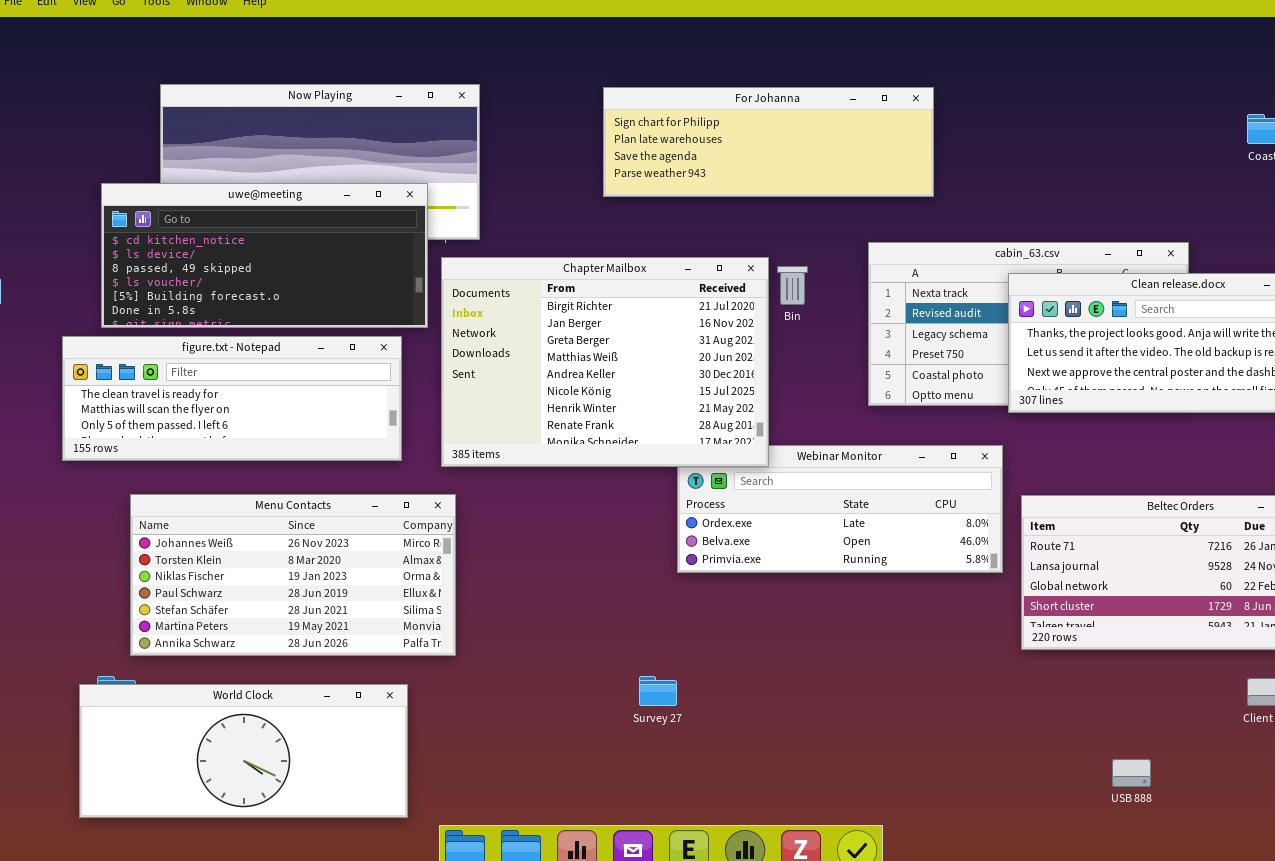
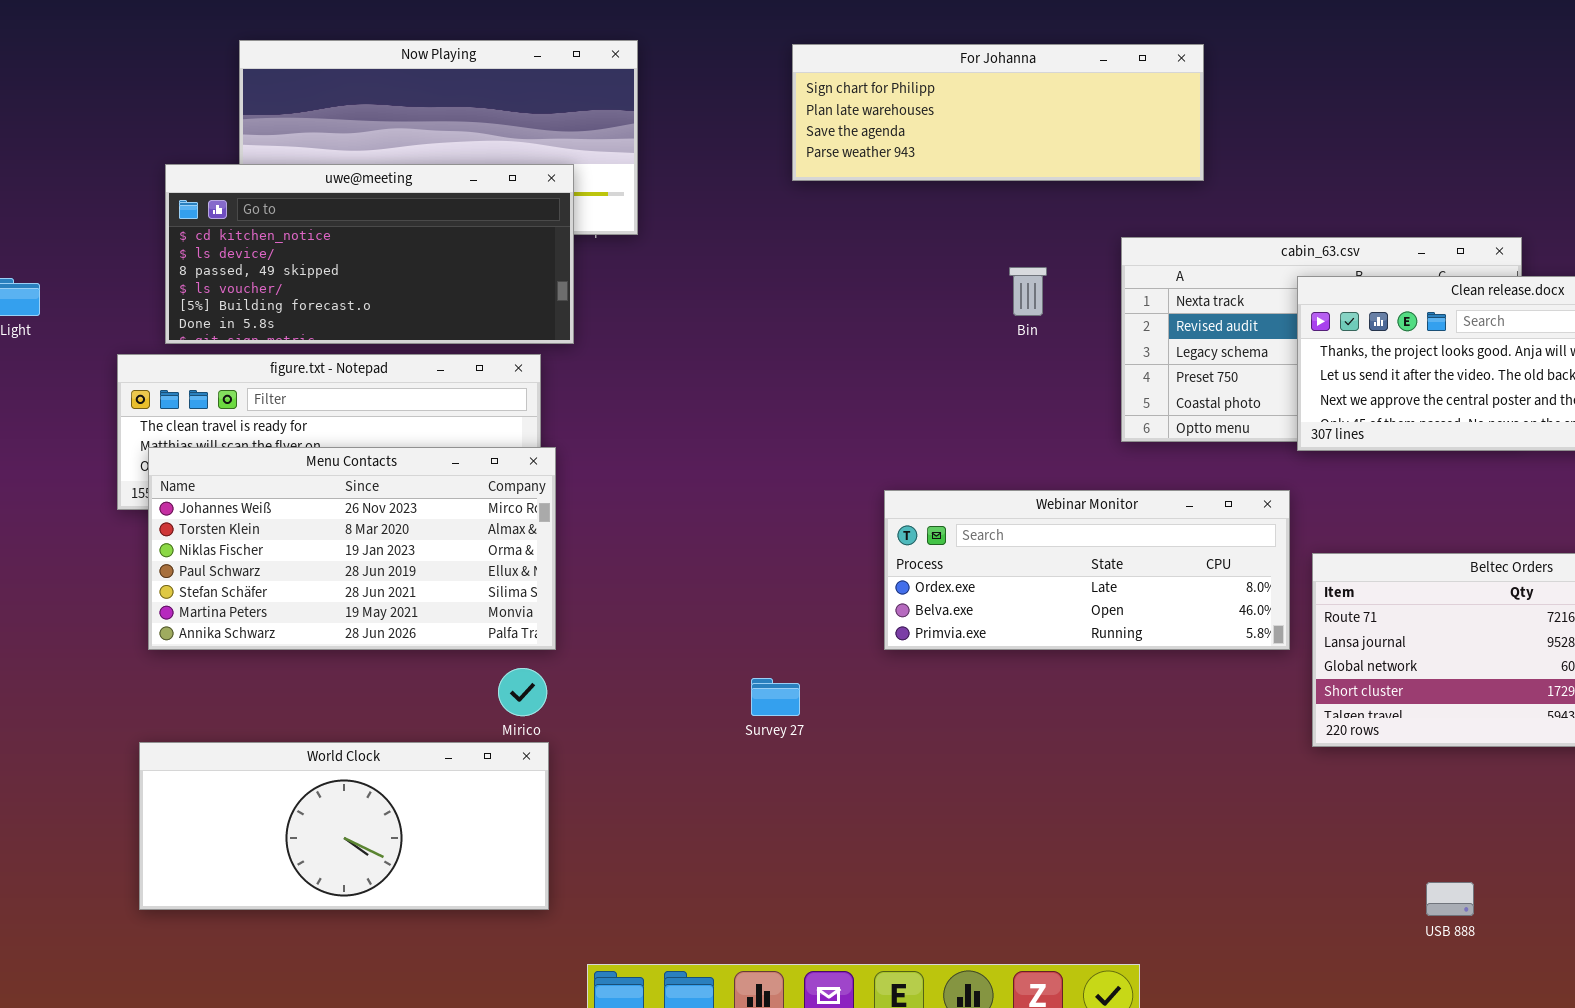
Chapter Mailbox: [441,257,769,467] -> none, closed
Menu Contacts: [130,494,456,656] -> [148,447,556,650], moved
Survey 27: [639,676,677,706] -> [751,678,800,716], moved
World Clock: [79,684,408,818] -> [139,742,549,910], moved

